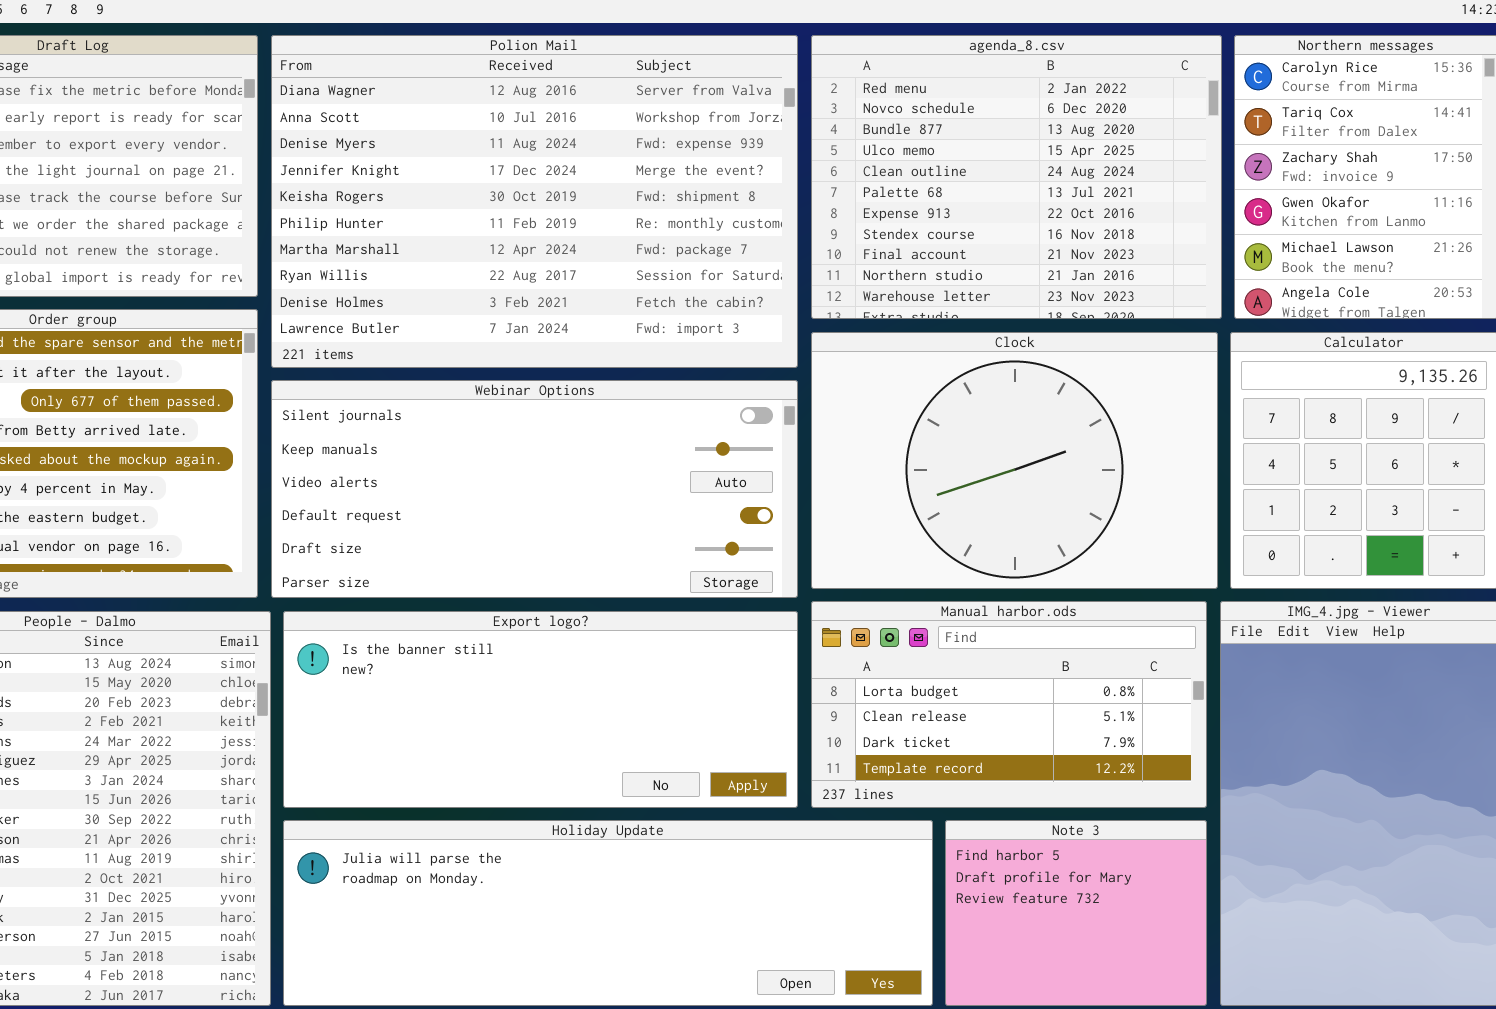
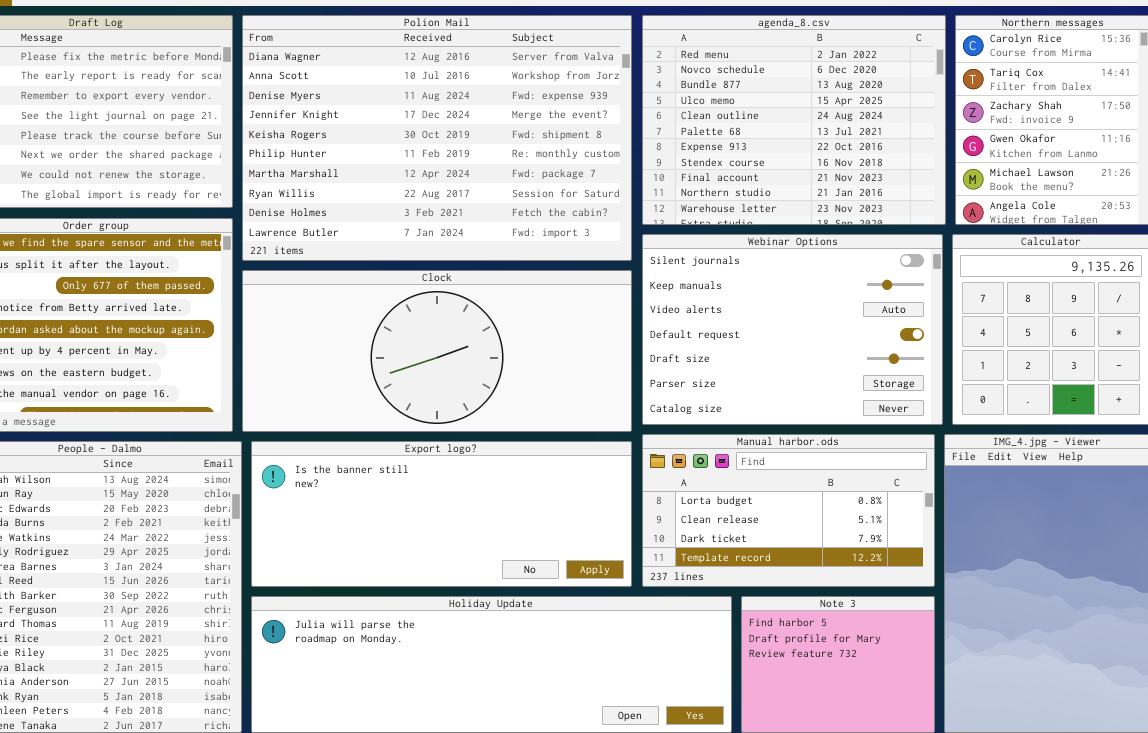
Clock: [811,332,1218,589] -> [242,270,632,432], moved, resized
Webinar Options: [271,380,798,598] -> [642,234,943,425], moved, resized

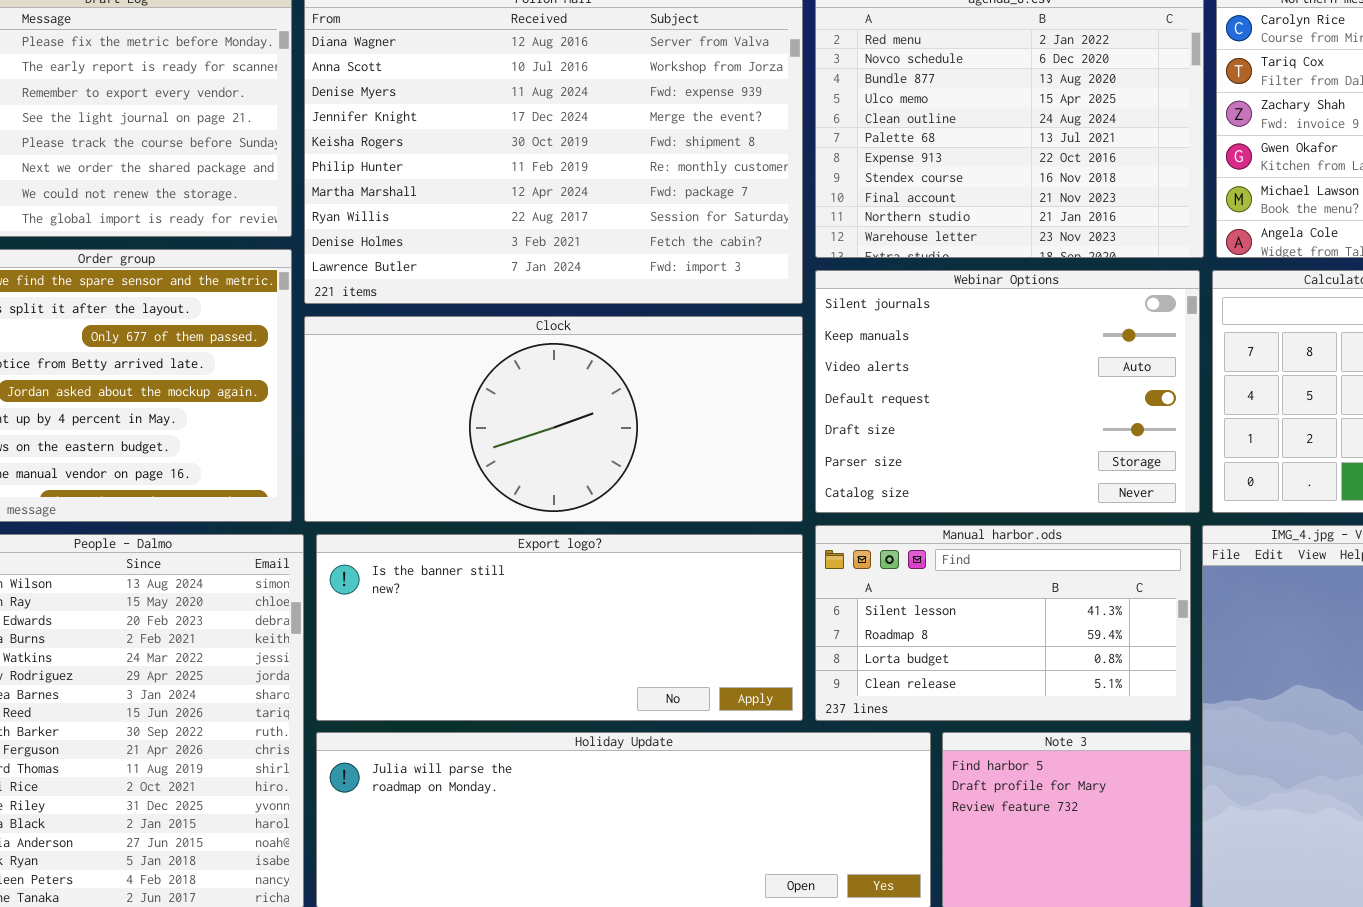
Manual harbor.ods: [642,434,935,587] -> [815,525,1191,721], scrolled up 2 rows

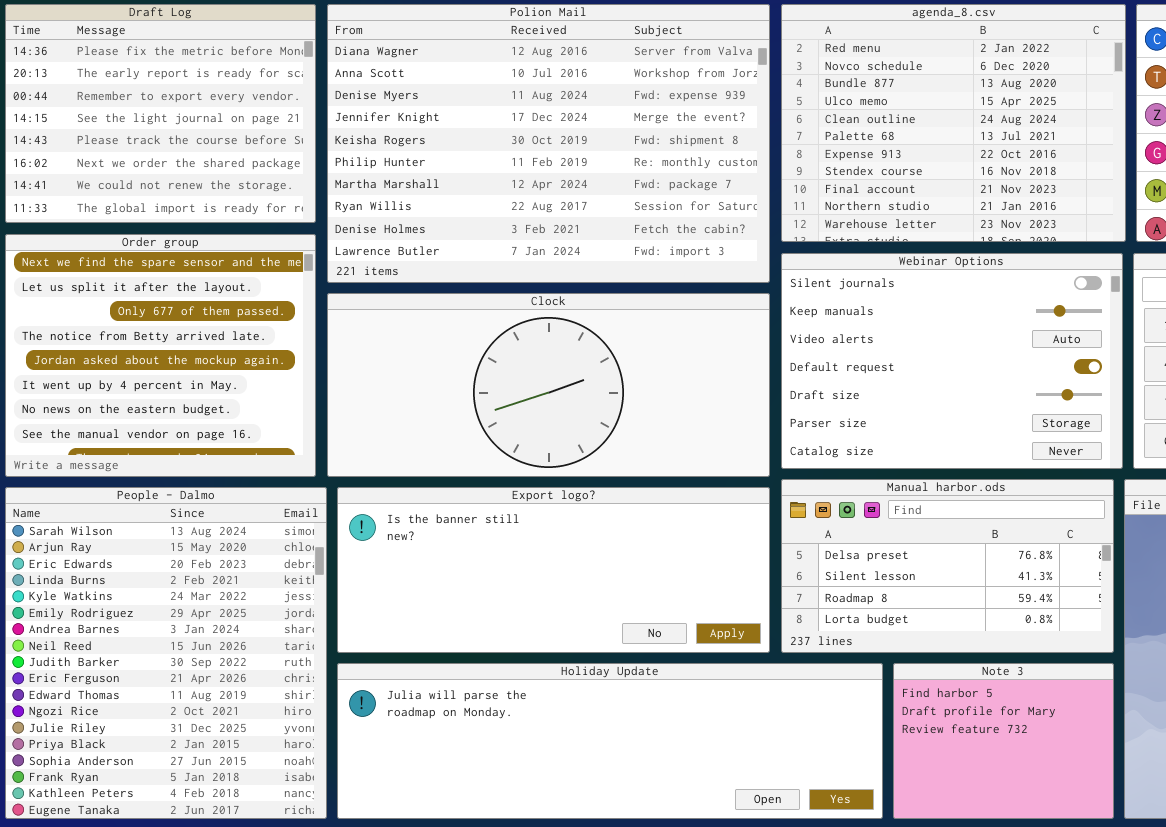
Manual harbor.ods: [815,525,1191,721] -> [781,479,1114,653], scrolled up 1 row

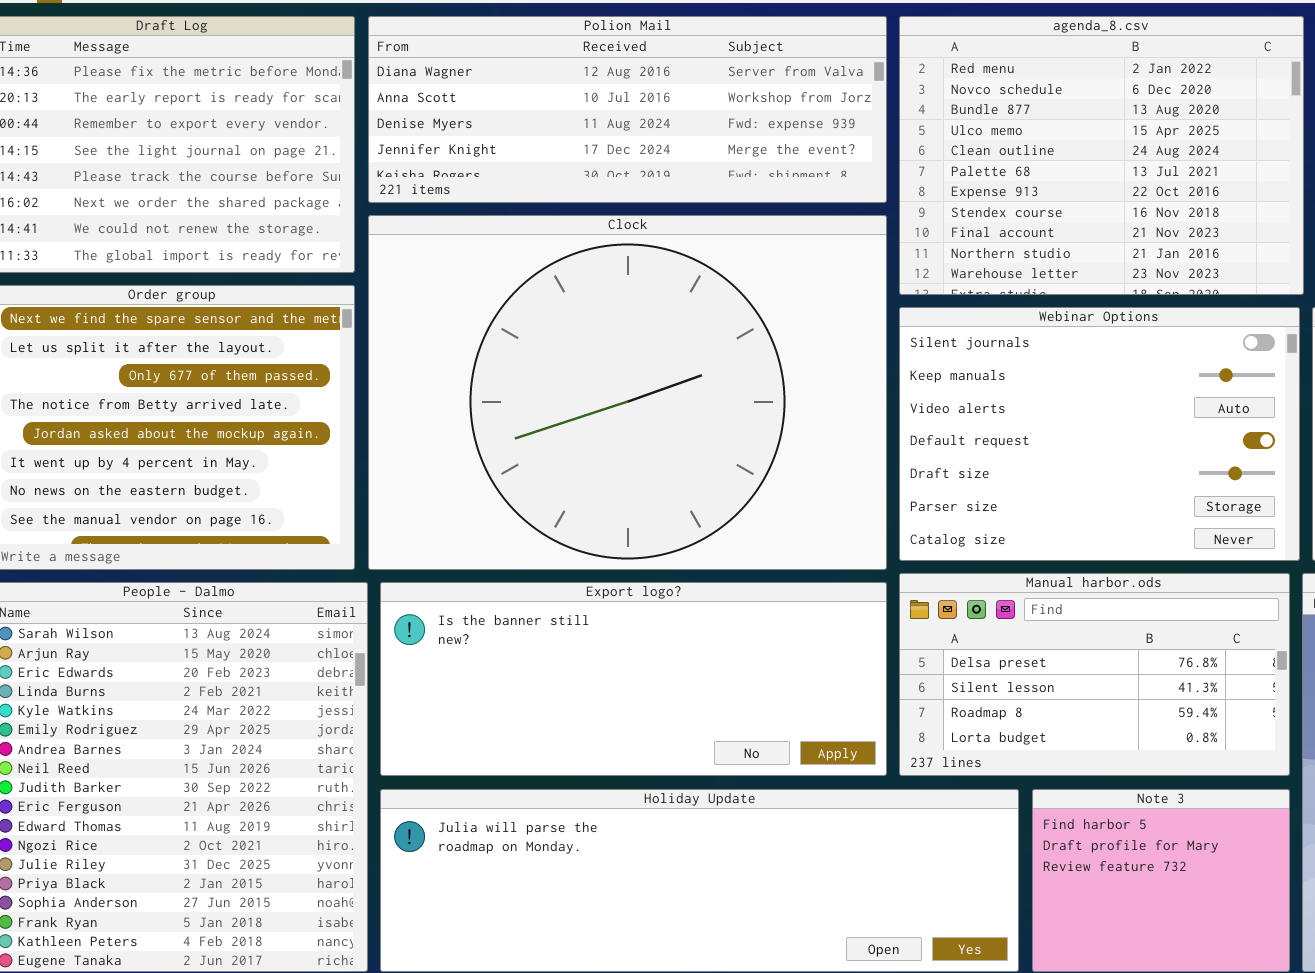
Polion Mail: [327,4,770,283] -> [368,16,887,203], resized
Clock: [327,293,770,477] -> [368,215,887,570], resized

